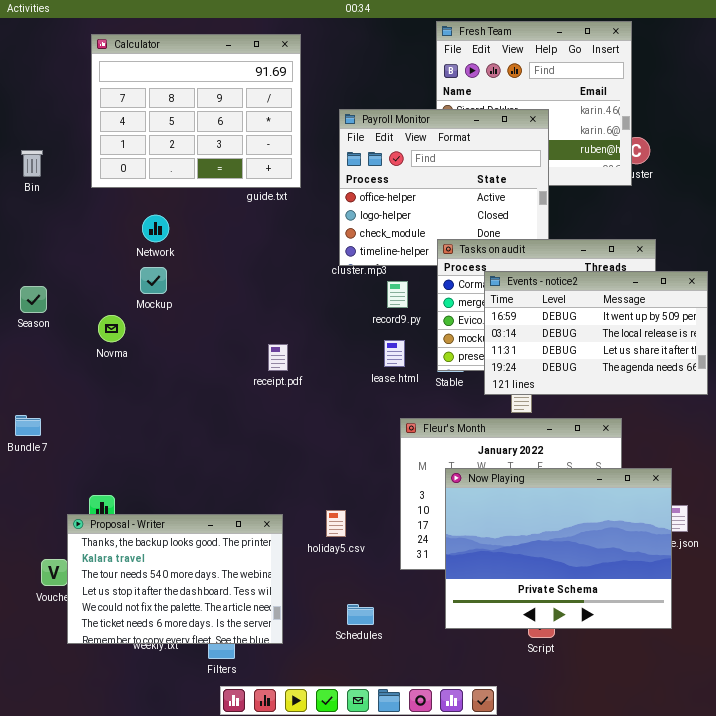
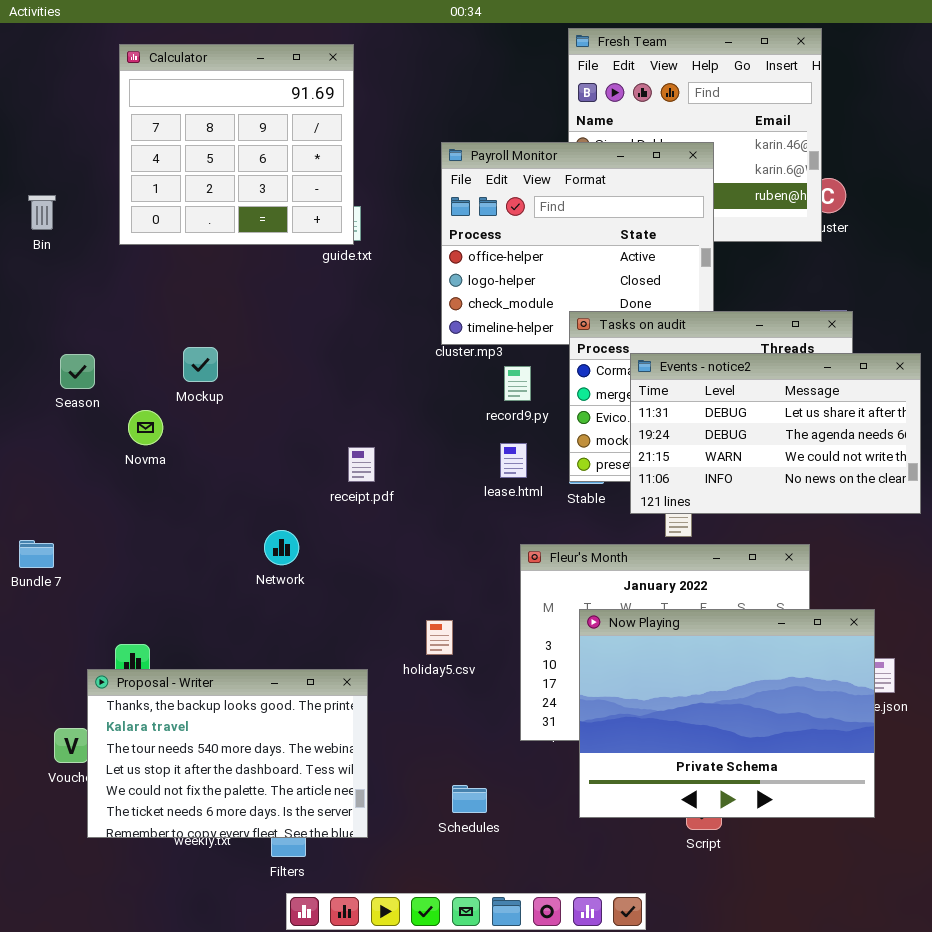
Calculator: [91,34,301,188] -> [119,44,354,245], resized
Network: [142,215,169,242] -> [264,530,299,565], moved
Events - notice2: [484,271,708,395] -> [630,353,921,514], scrolled down 2 rows
Season: [20,286,47,313] -> [60,354,95,389], moved
holiday5.csv: [326,510,346,537] -> [426,620,453,655], moved

